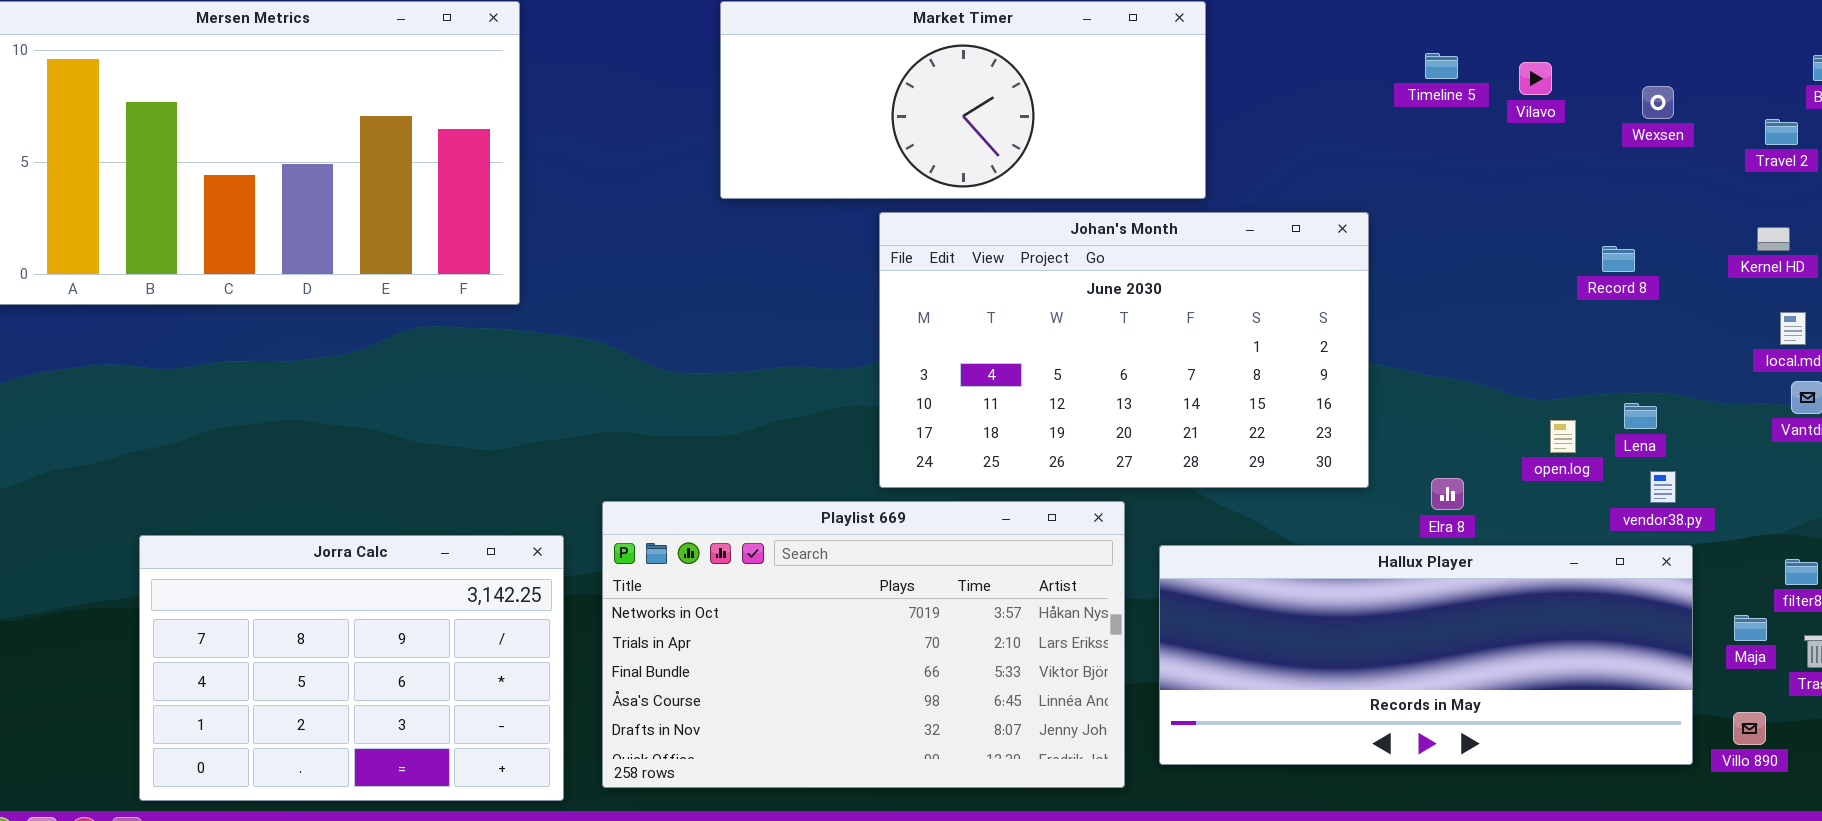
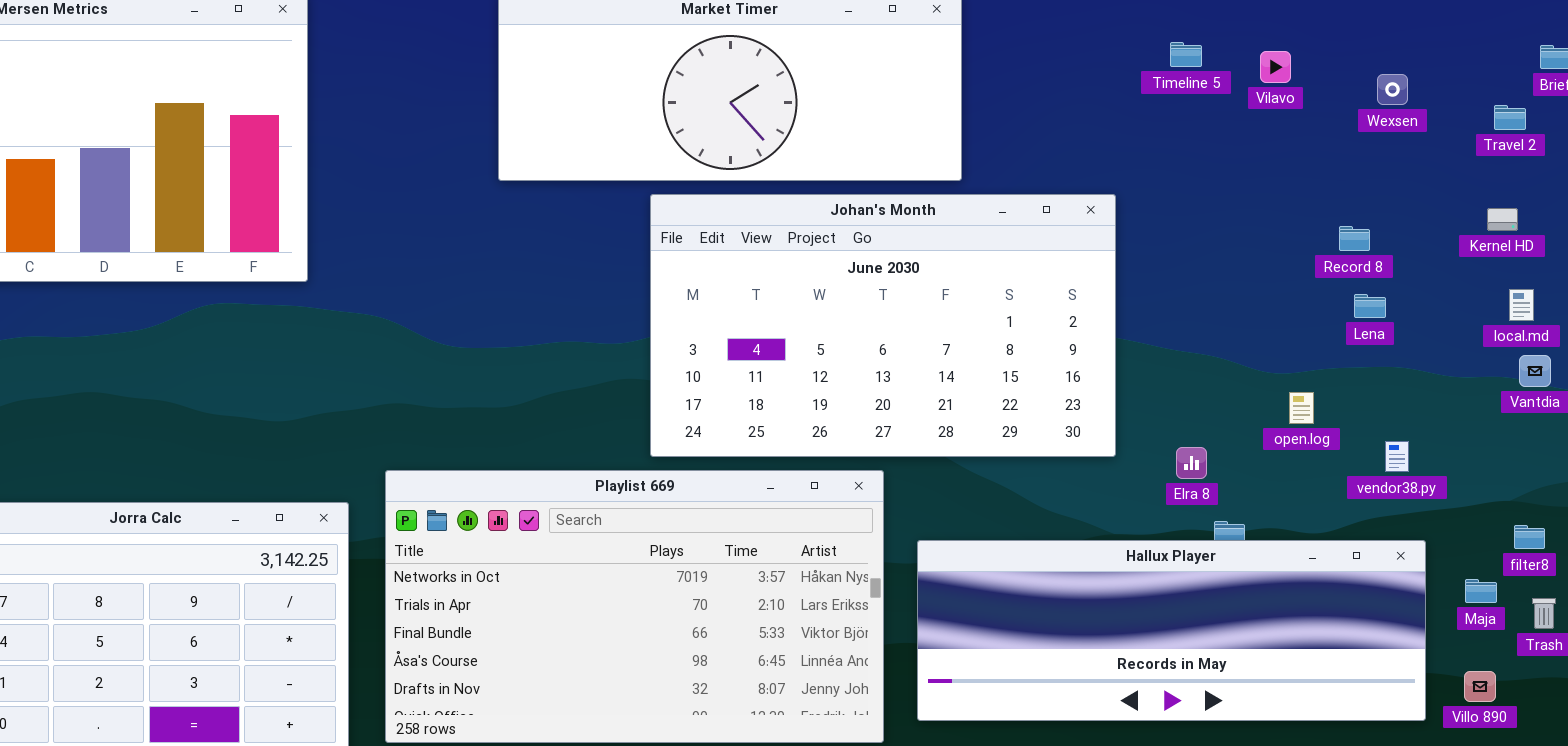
Lena: [1624,403,1657,429] -> [1354,294,1386,318], moved
Hallux Player: [1159,545,1693,765] -> [917,540,1426,721], resized

